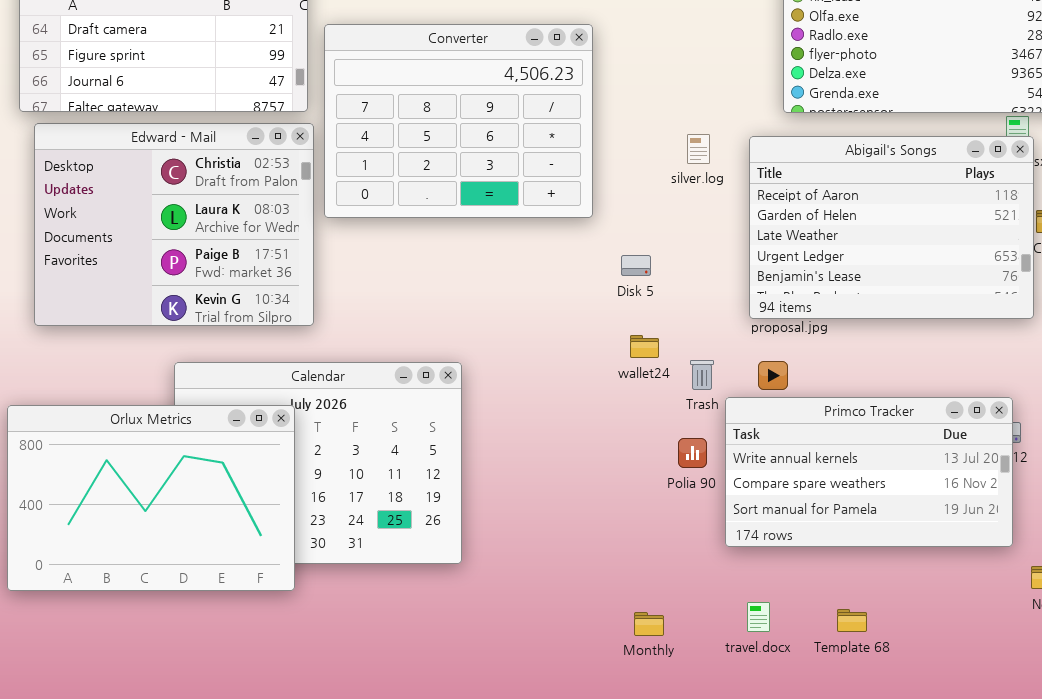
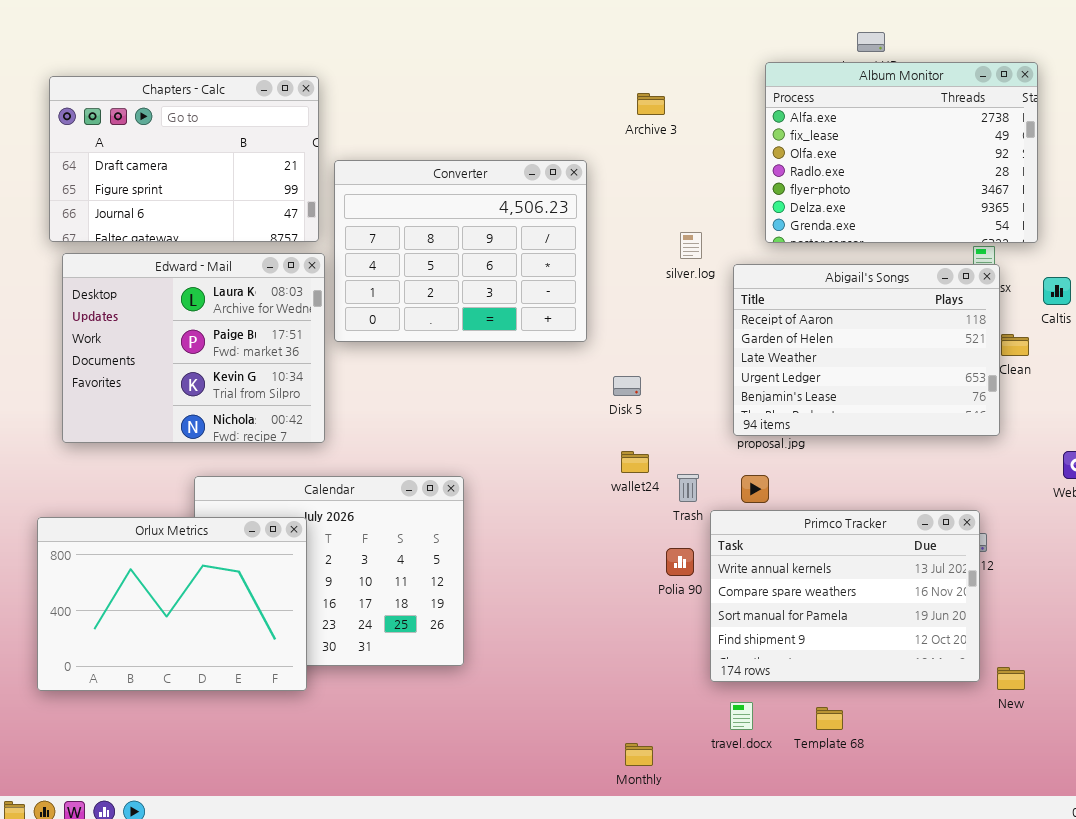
Edward - Mail: [34,123,314,326] -> [62,253,325,443], scrolled down 1 row
silver.log: [687,134,710,164] -> [680,232,702,259], moved
Primco Tracker: [725,397,1013,547] -> [710,510,980,682], resized
Monthly: [634,612,664,636] -> [625,743,653,766], moved

